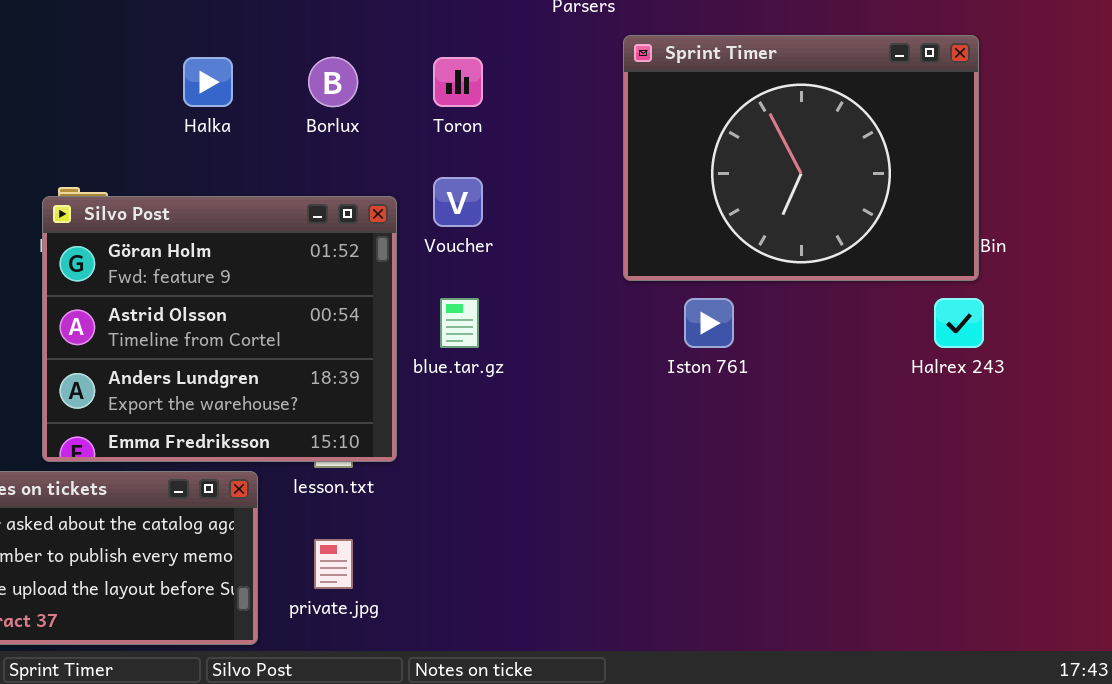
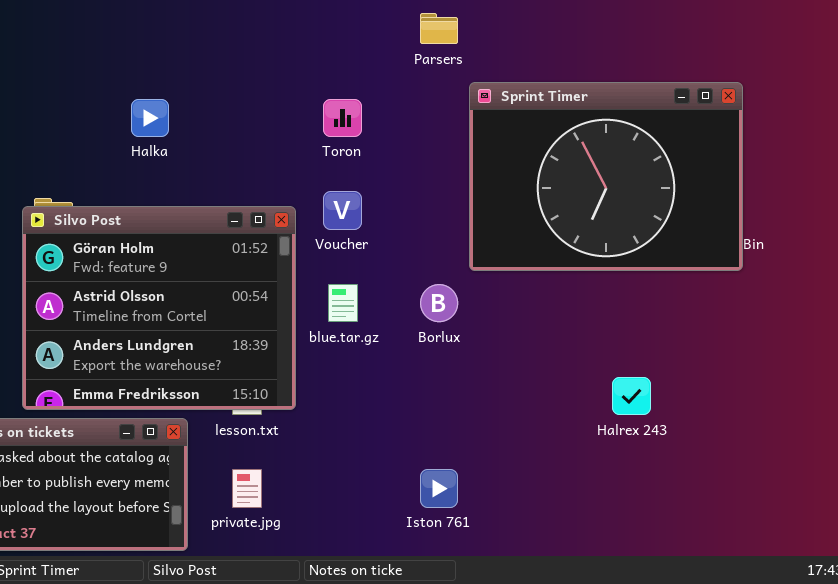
Borlux: [308,57,358,107] -> [420,284,458,322], moved
Iston 761: [684,298,734,348] -> [420,469,458,508], moved
Halrex 243: [934,298,984,348] -> [612,377,651,415], moved

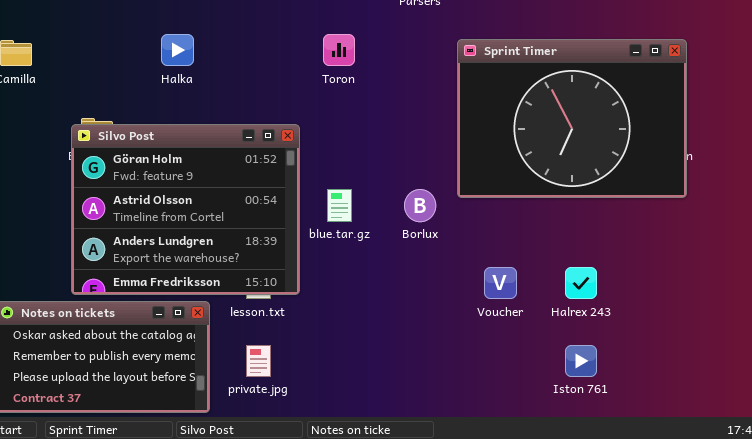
Sprint Timer: [469,82,743,271] -> [457,39,687,198], moved
Voucher: [323,191,362,230] -> [484,267,517,299], moved
Iston 761: [420,469,458,508] -> [565,345,597,377], moved

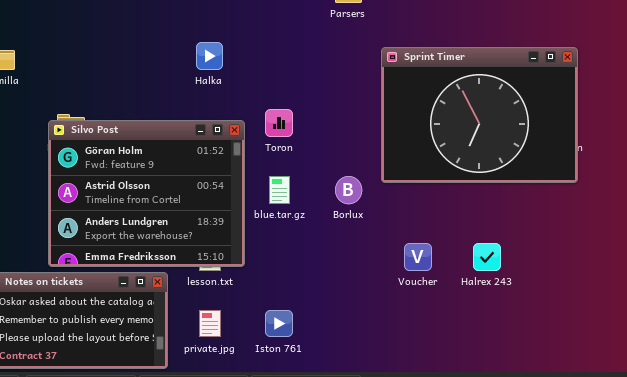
Halka: [161,34,194,66] -> [196,42,223,70], moved
Toron: [323,34,355,66] -> [265,109,293,137], moved
Iston 761: [565,345,597,377] -> [265,310,293,337], moved

